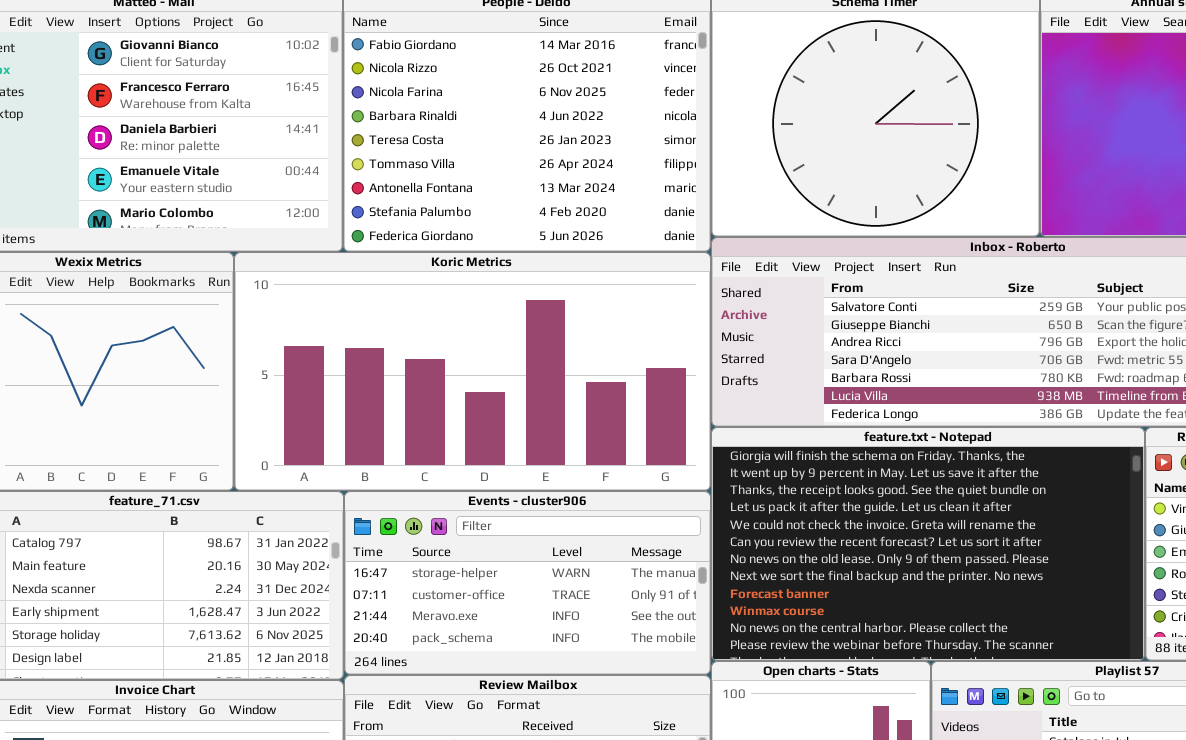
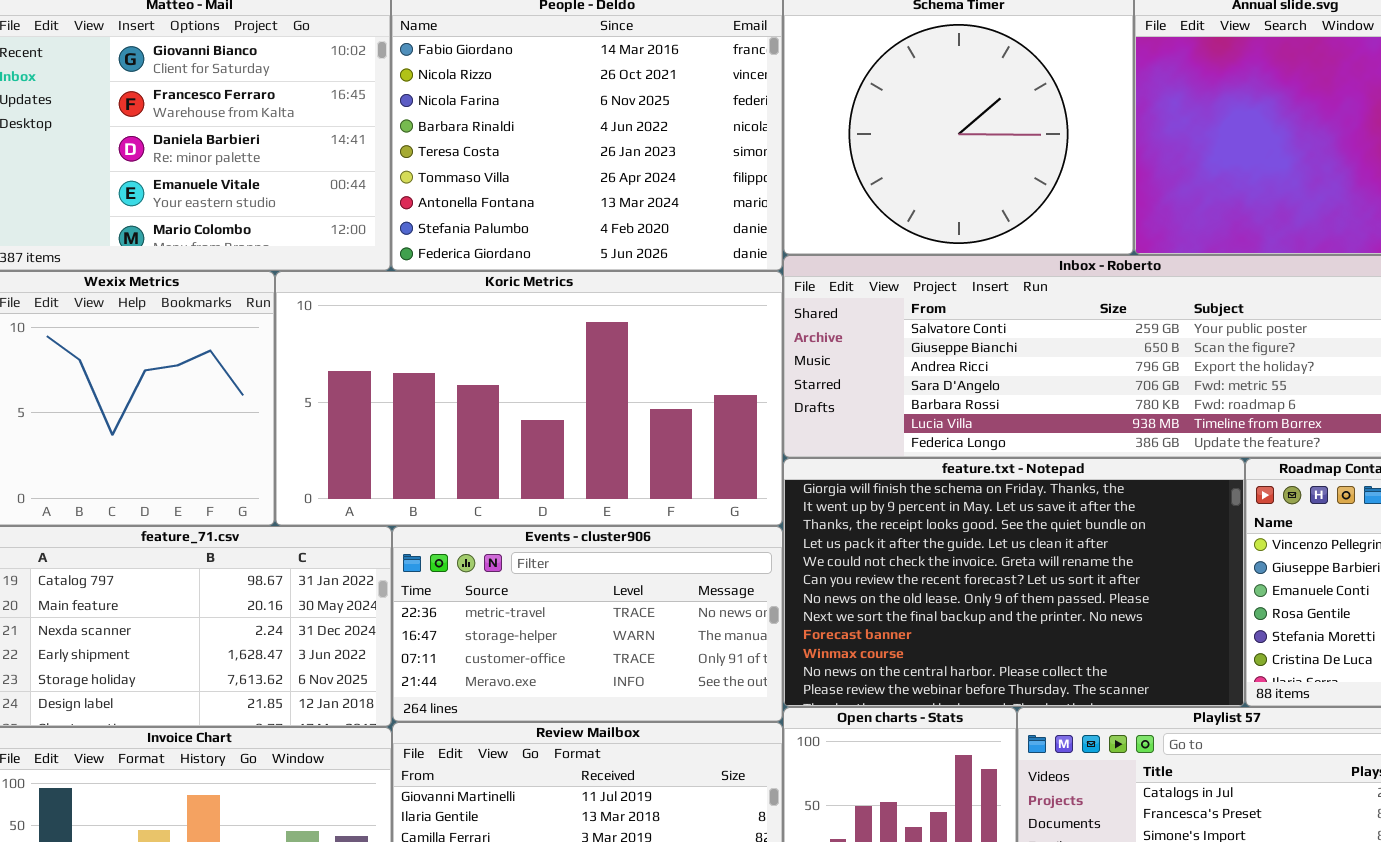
Events - cluster906: [344,491,711,675] -> [392,526,783,722], scrolled up 1 row

